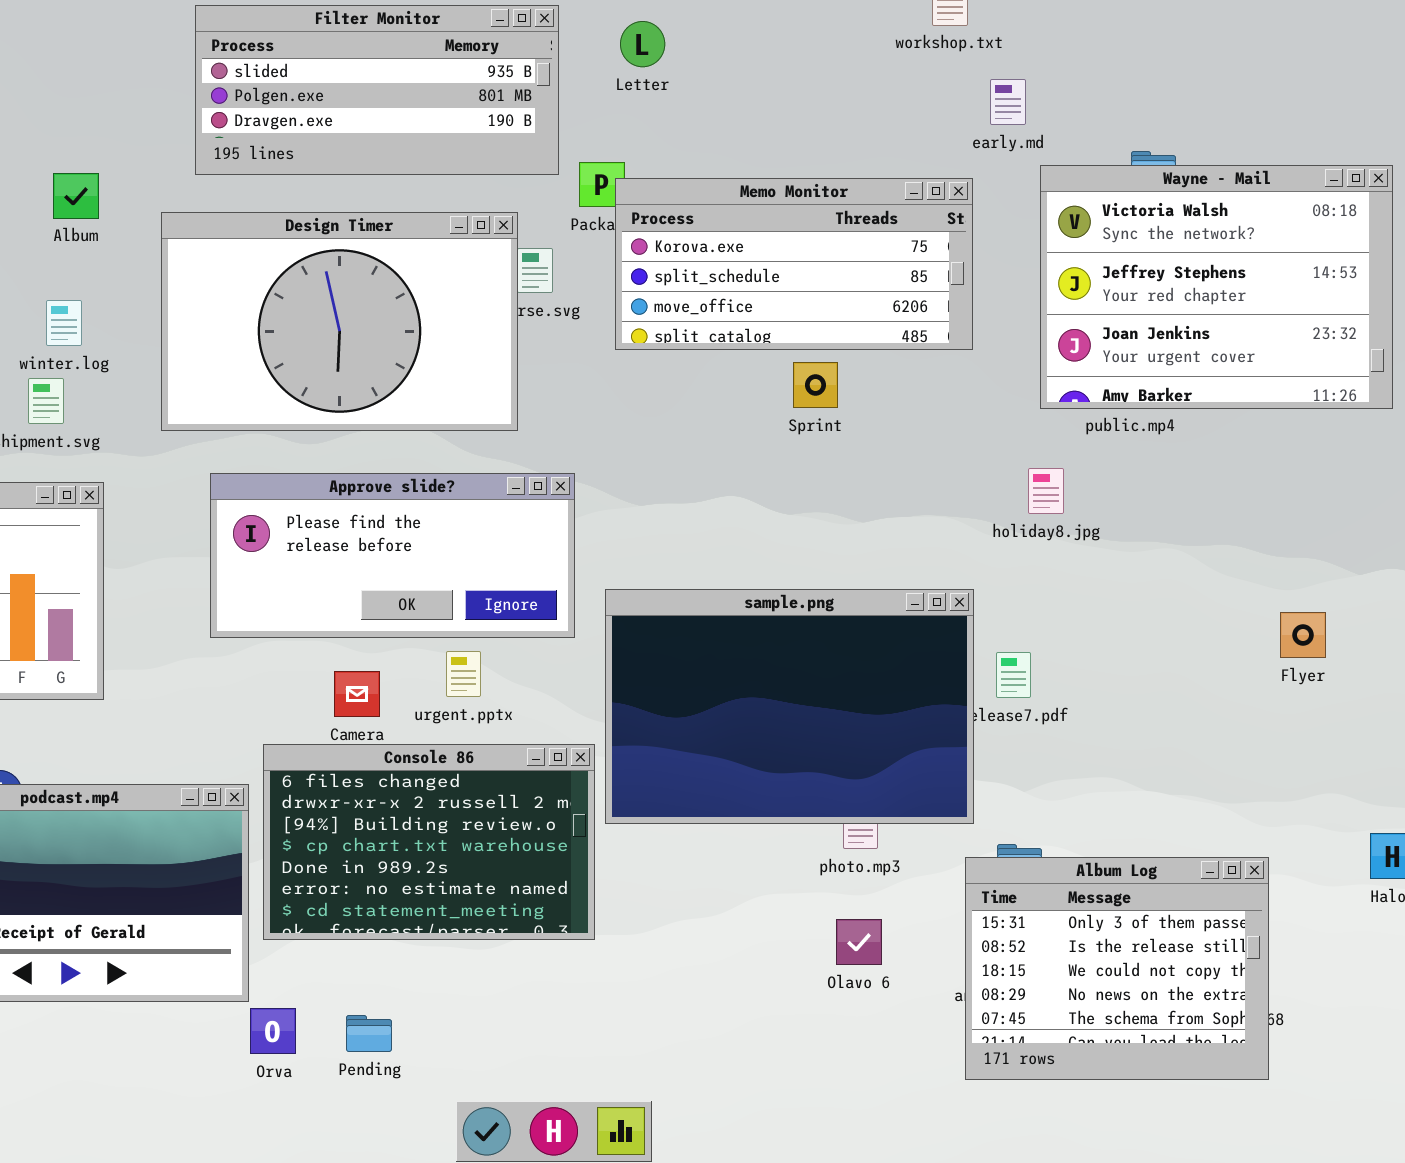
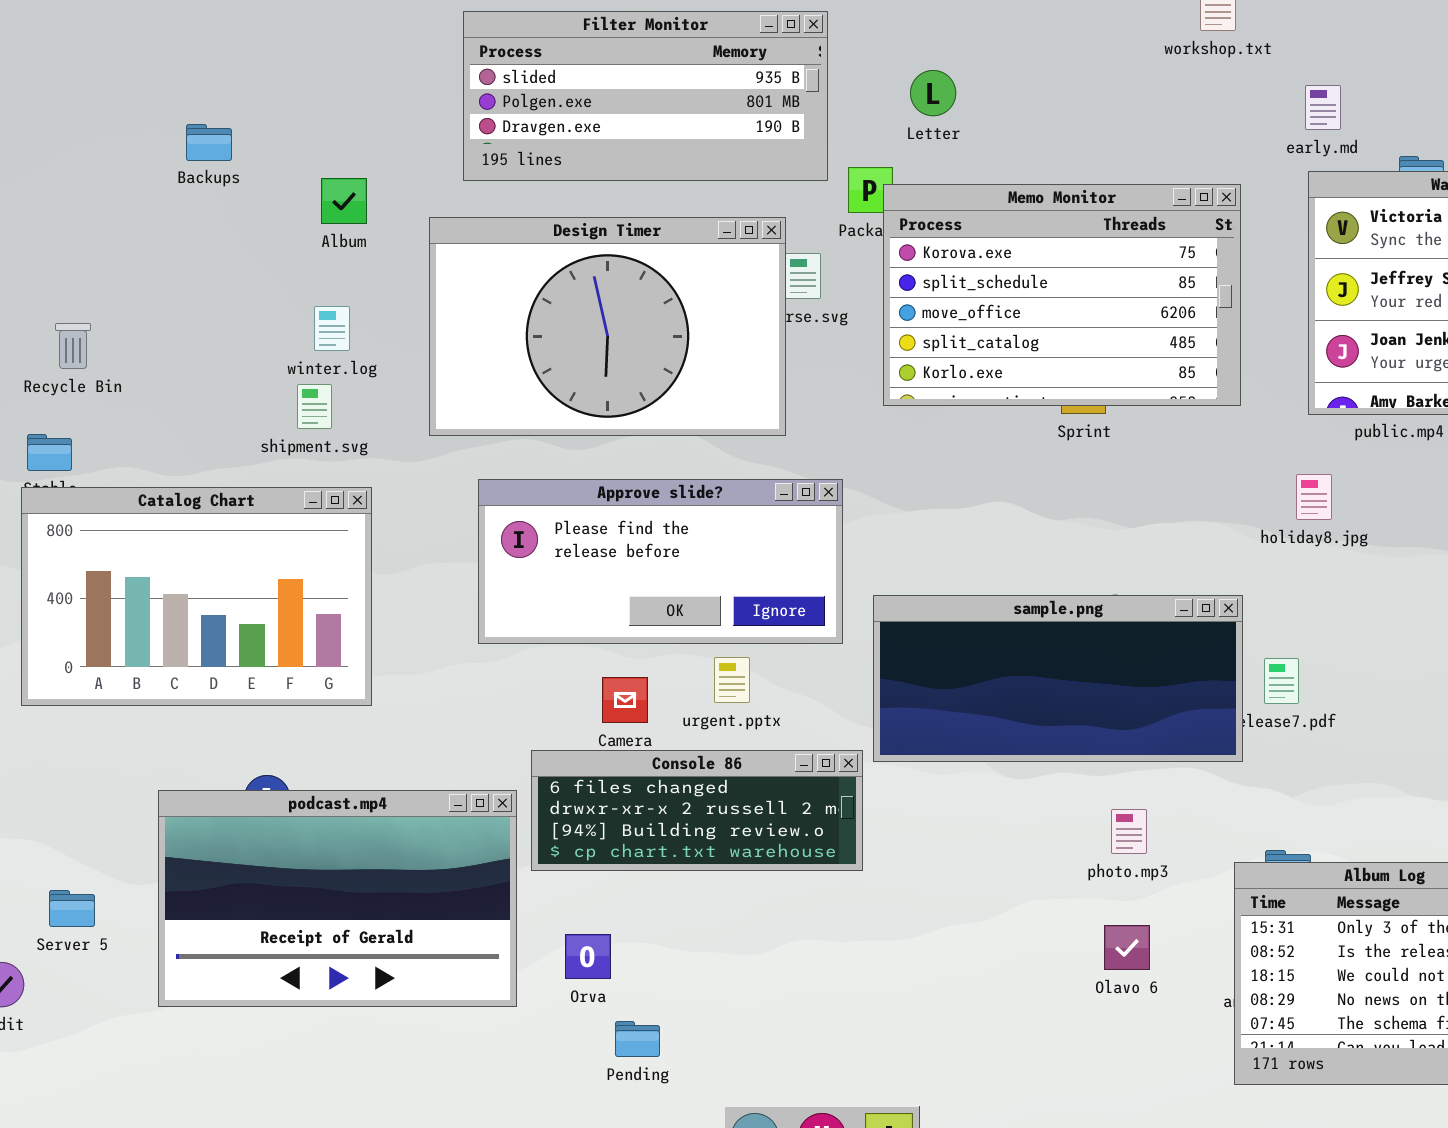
Letter: [620,21,665,67] -> [910,70,956,116], moved
early.md: [990,79,1026,125] -> [1305,85,1341,130], moved
Memo Monitor: [615,178,973,350] -> [883,184,1241,406], resized
sample.png: [605,589,974,824] -> [873,595,1243,762], resized
Console 86: [263,744,595,940] -> [531,750,863,871], resized
Orva: [250,1008,296,1054] -> [565,934,611,979], moved

